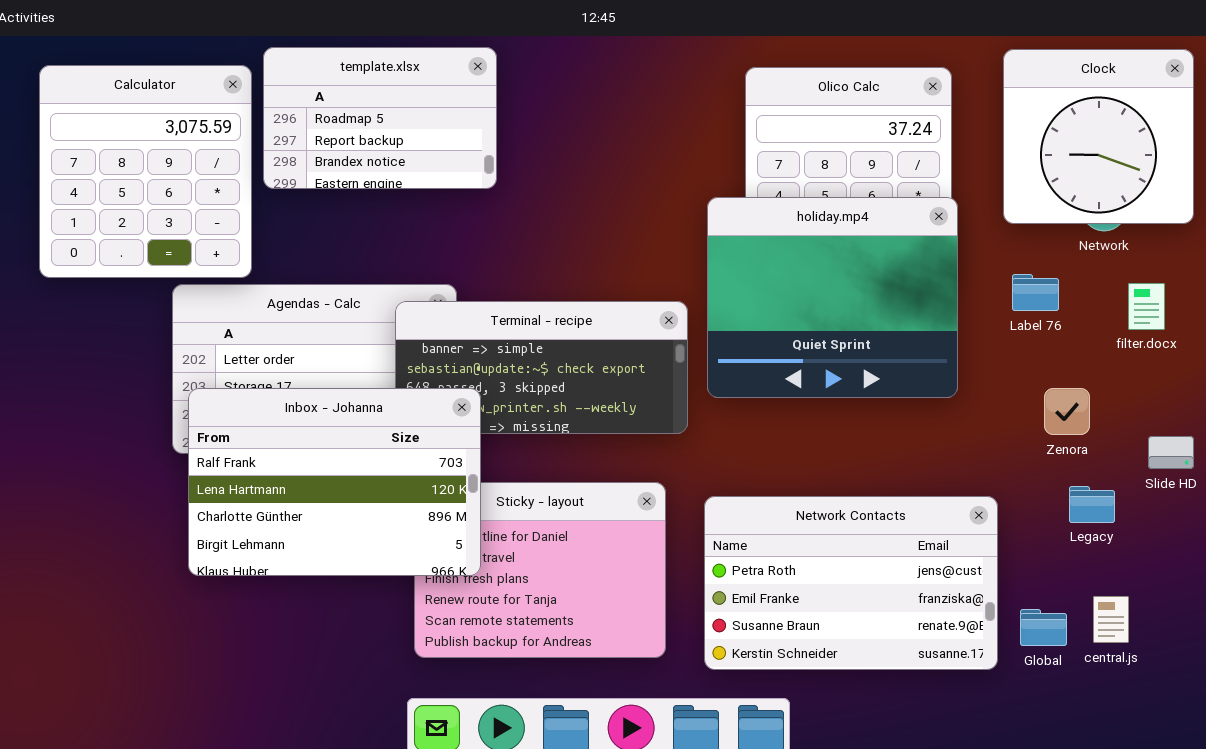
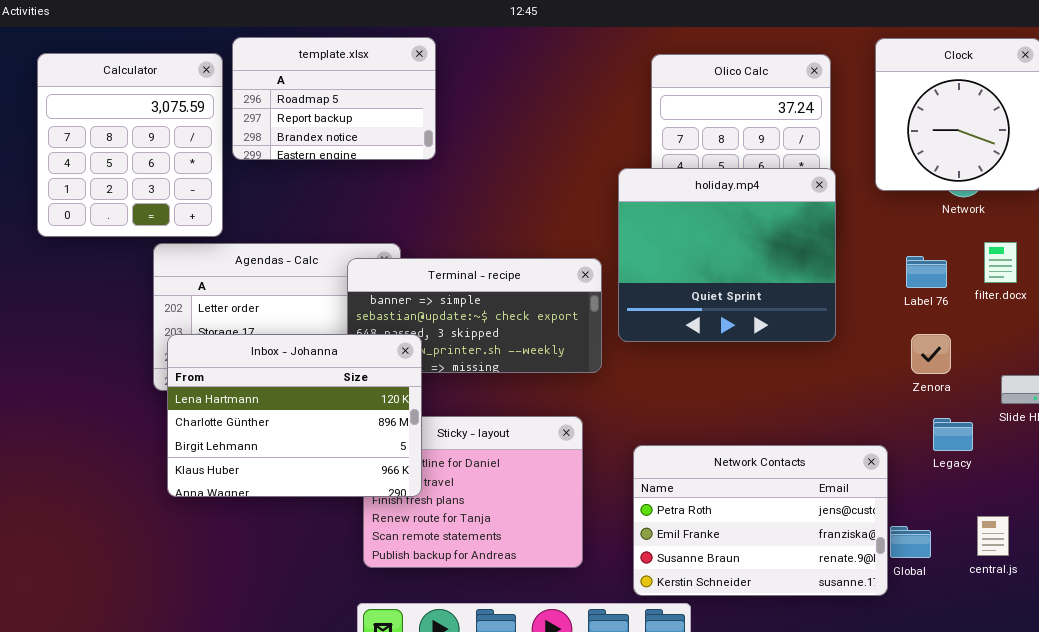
Label 76: [1012,274,1059,311] -> [906,256,947,288], moved
Inbox - Johanna: [188,388,481,576] -> [167,334,422,497], scrolled down 1 row
Network Contacts: [704,496,998,670] -> [633,445,888,596], moved
central.js: [1093,596,1129,643] -> [977,516,1009,556], moved

